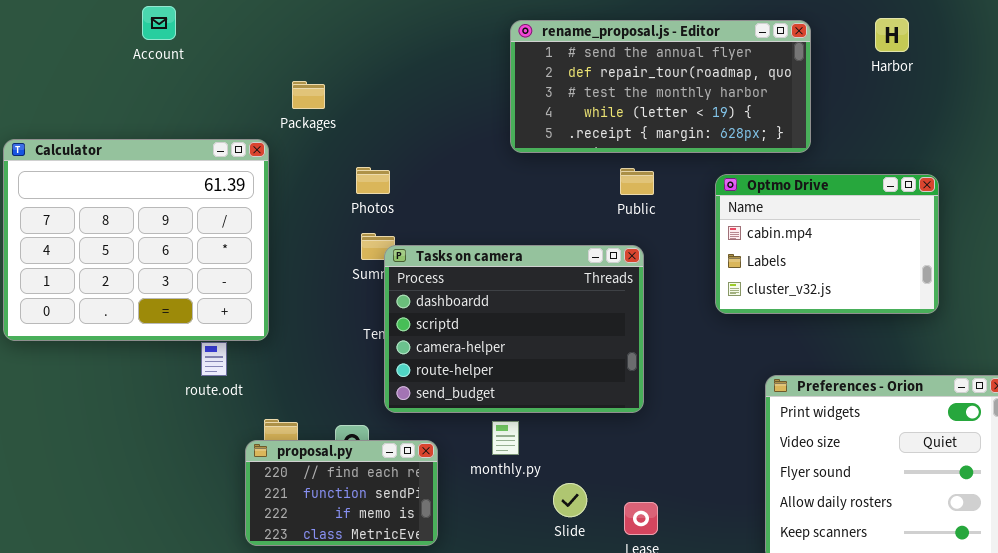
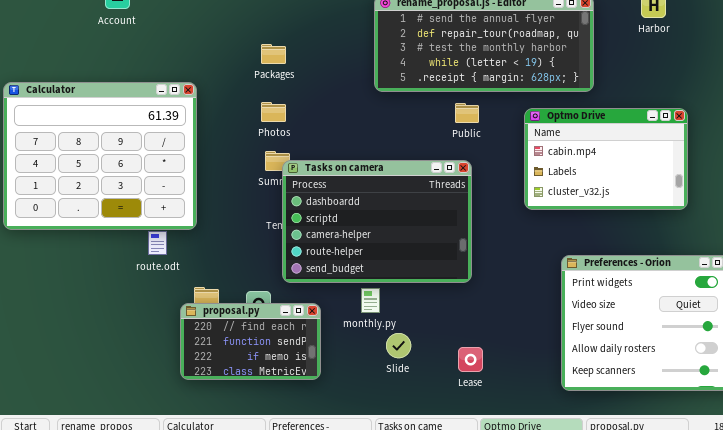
Packages: [292,81,325,109] -> [261,44,286,64], moved
Slide: [553,483,587,517] -> [386,333,411,358], moved

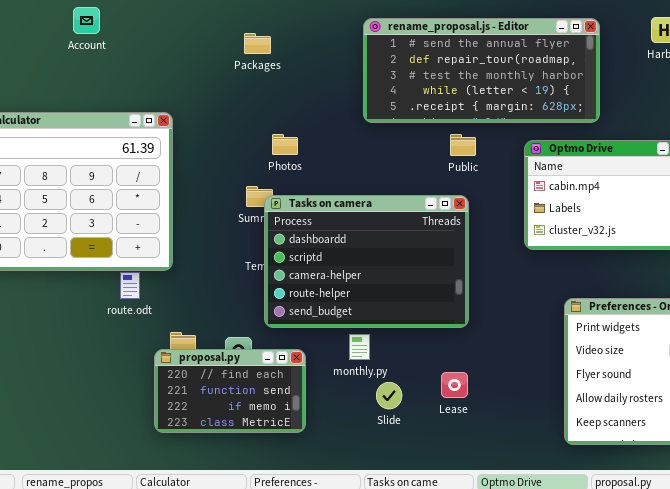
Packages: [261,44,286,64] -> [244,33,271,54], moved
Photos: [261,102,286,122] -> [272,134,298,155], moved
Lease: [458,347,483,372] -> [441,372,468,398], moved

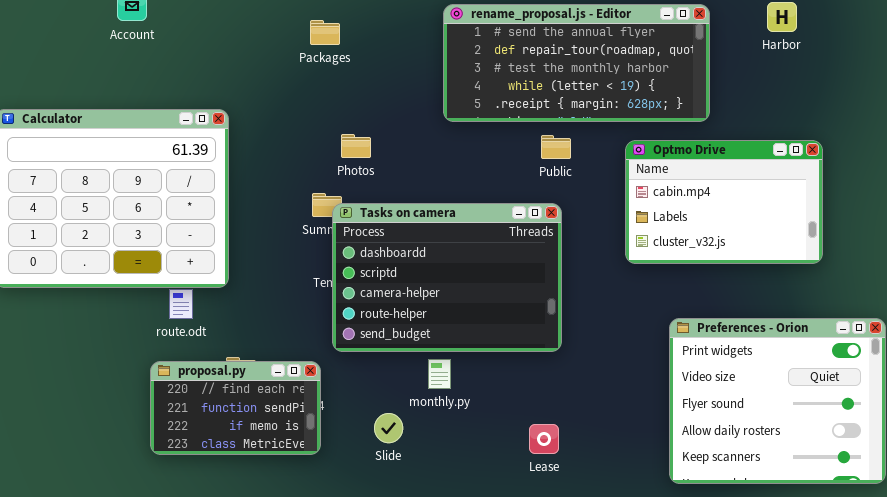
proposal.py: [154,349,306,433] -> [150,361,321,455], moved
Lease: [441,372,468,398] -> [529,424,559,454], moved
Slide: [376,382,402,409] -> [374,413,403,443], moved

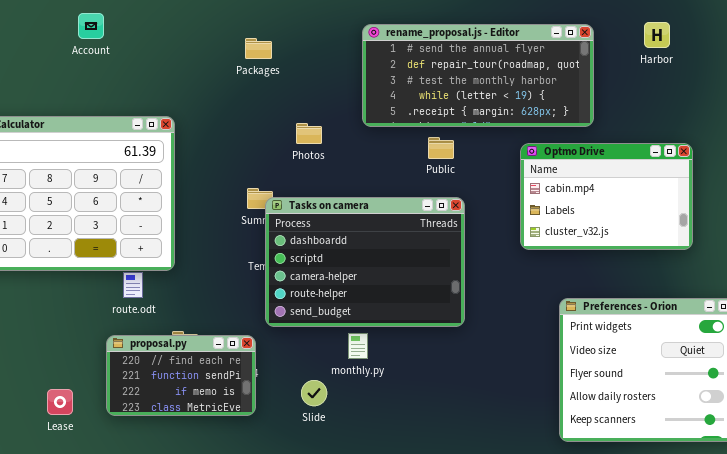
Photos: [341,134,371,158] -> [296,123,322,144], moved
Public: [541,135,571,159] -> [428,137,454,159], moved
Lease: [529,424,559,454] -> [47,389,73,415], moved

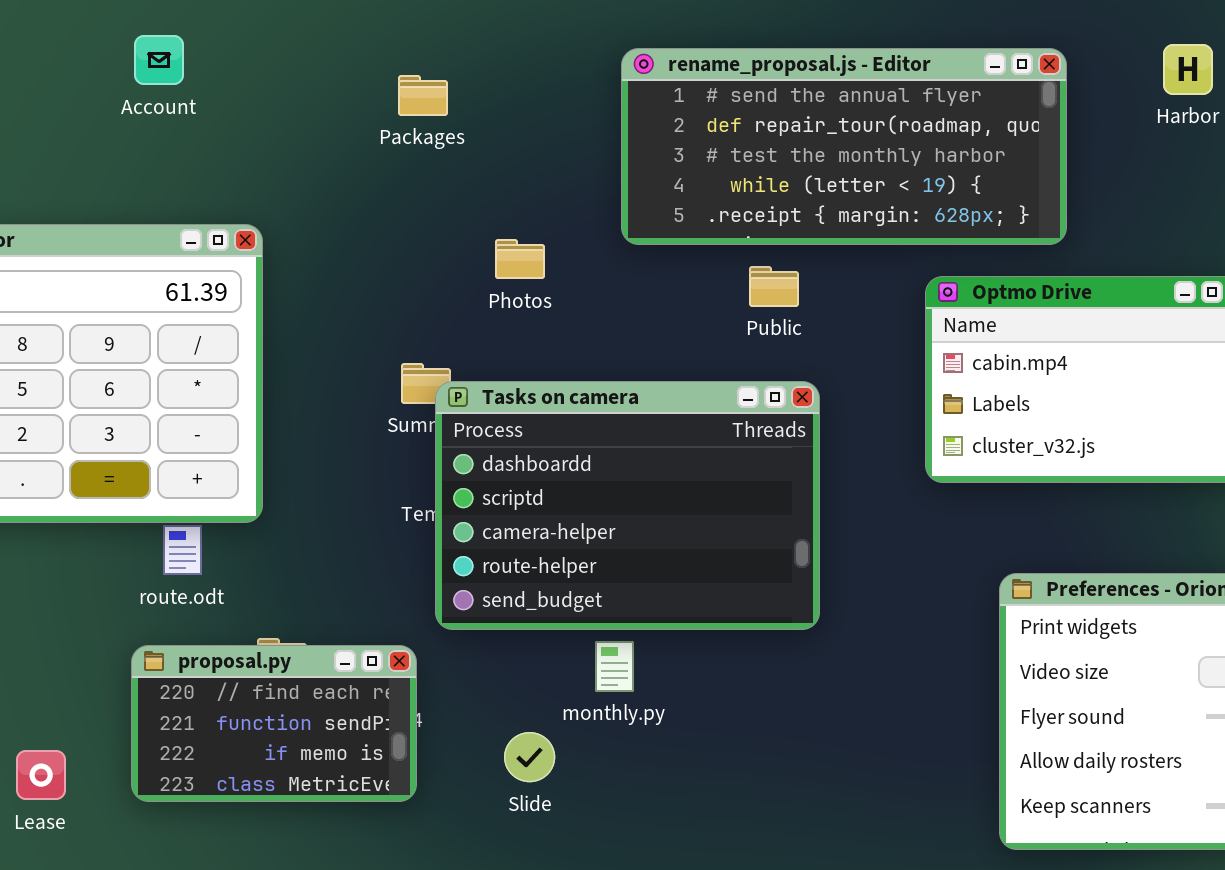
Account: [78,13,104,39] -> [134,35,184,85], moved

